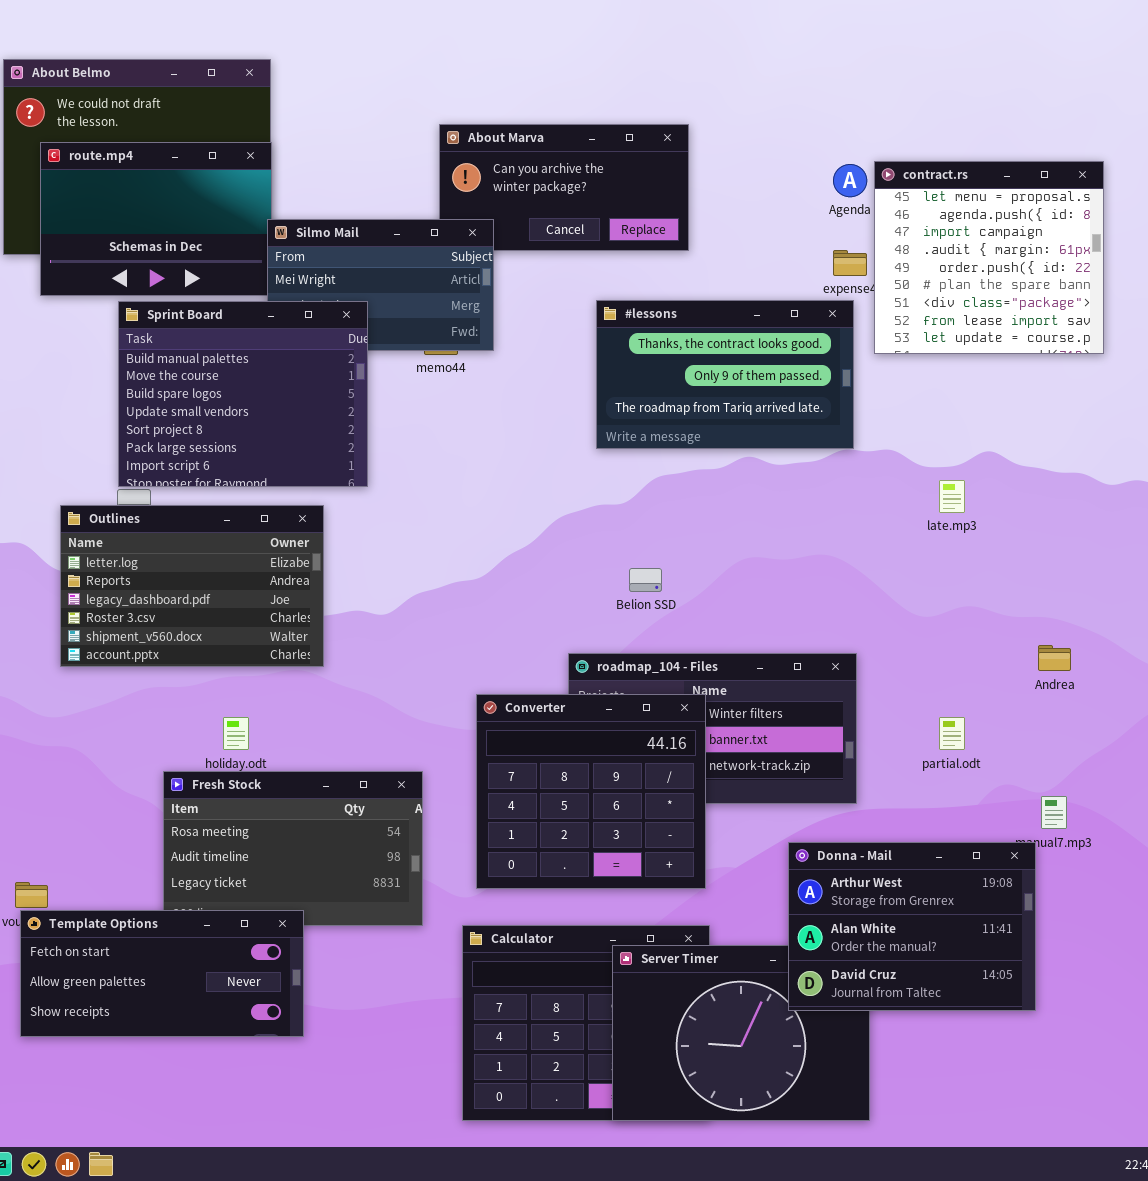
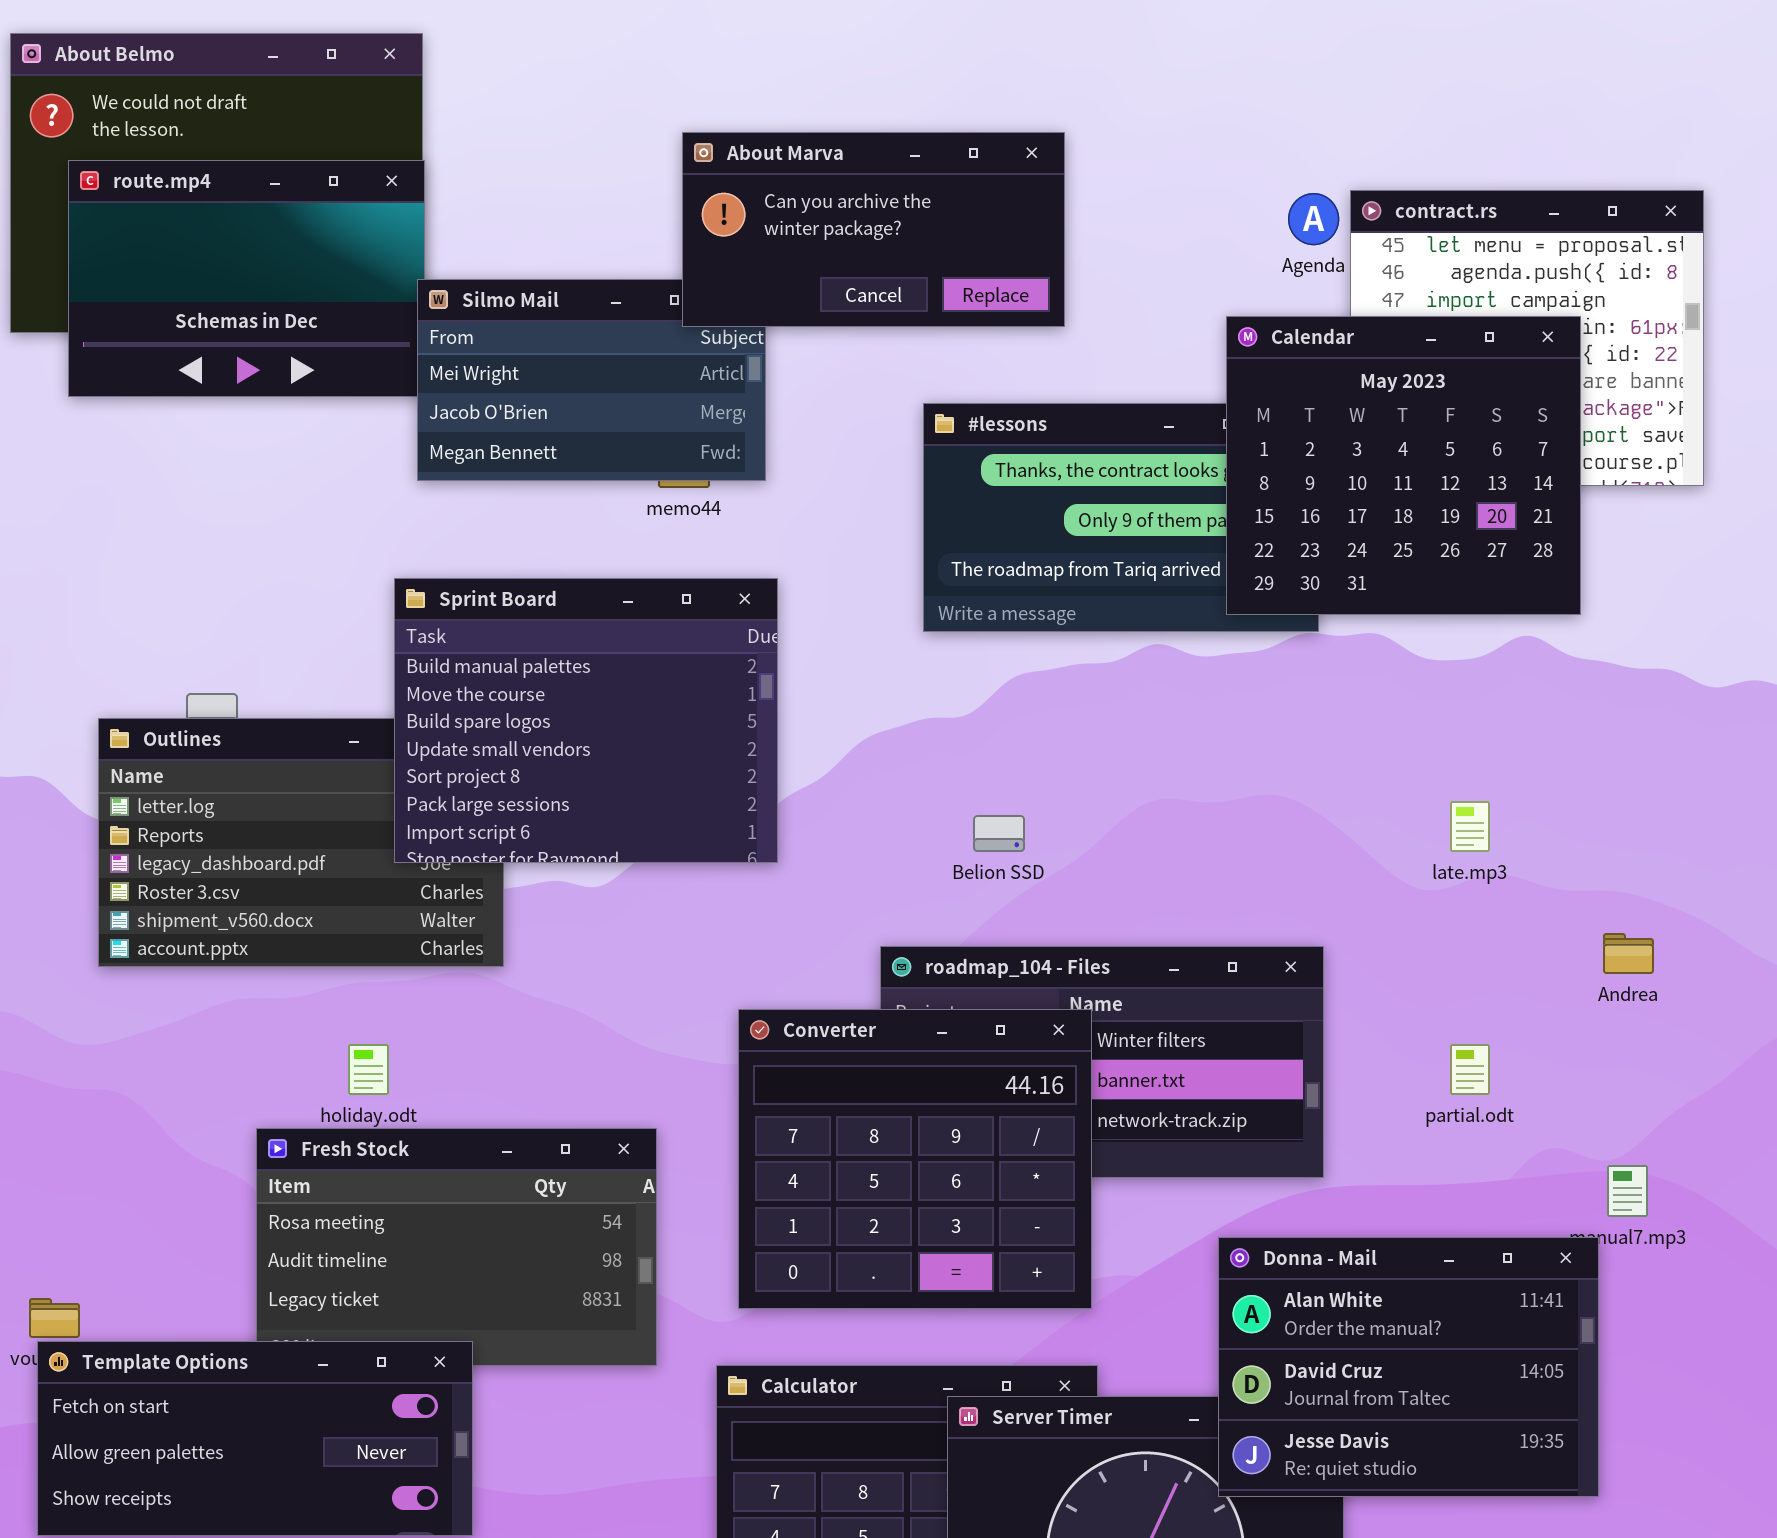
About Marva: [439,124,689,251] -> [682,132,1065,327], raised
Calendar: none -> [1226,316,1581,615], opened
Sprint Board: [118,301,368,487] -> [394,578,778,863], moved
late.mp3: [939,480,965,513] -> [1450,801,1490,852], moved
Donna - Mail: [788,842,1036,1011] -> [1218,1237,1599,1497], scrolled down 1 row

